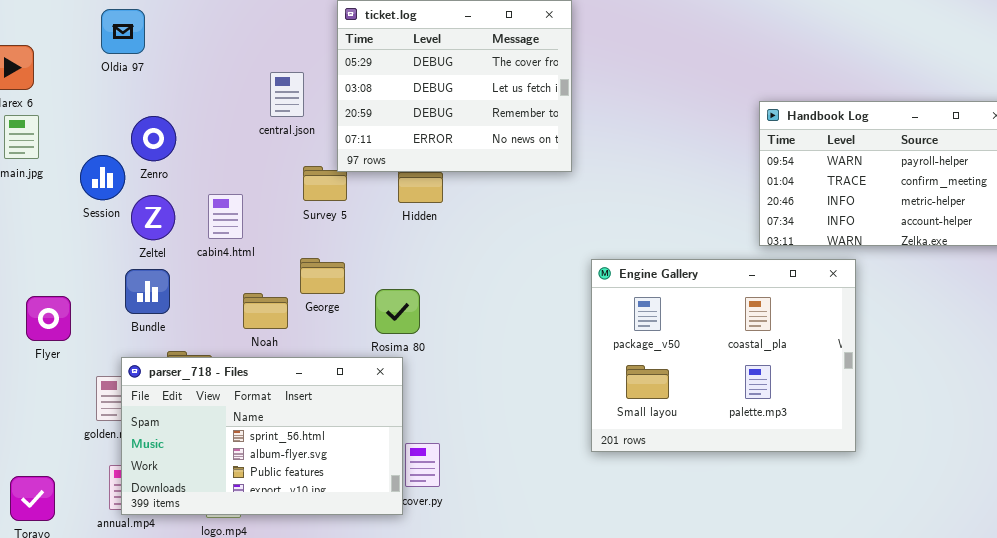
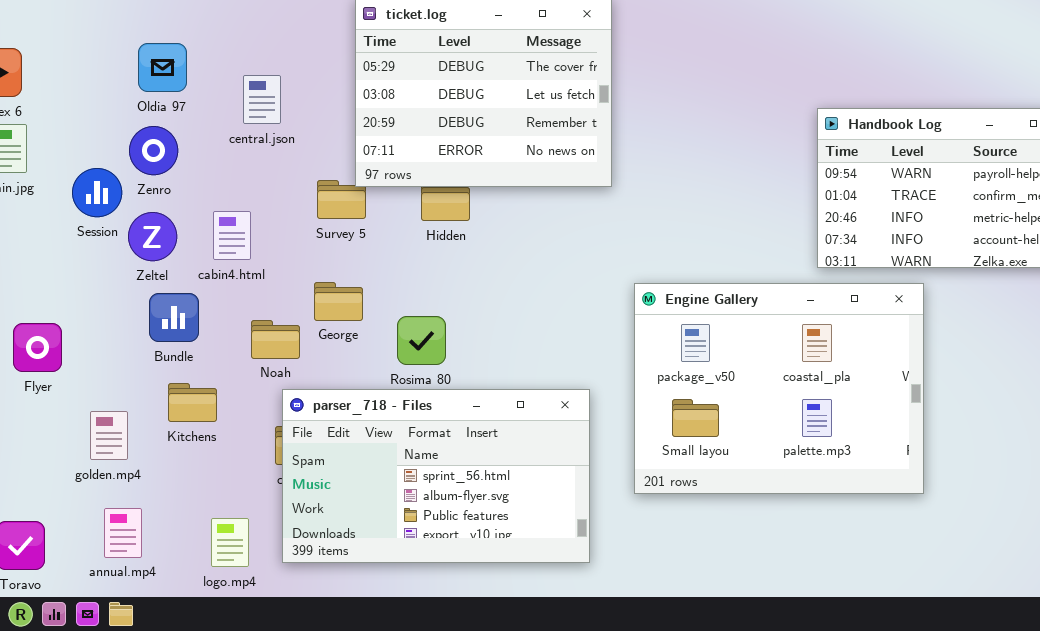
Oldia 97: [101,9,145,54] -> [138,43,187,92], moved
central.json: [270,72,304,117] -> [243,75,281,124], moved
Bundle: [125,269,170,314] -> [149,293,199,342], moved
parser_718 - Files: [121,357,403,515] -> [282,389,590,563], moved

